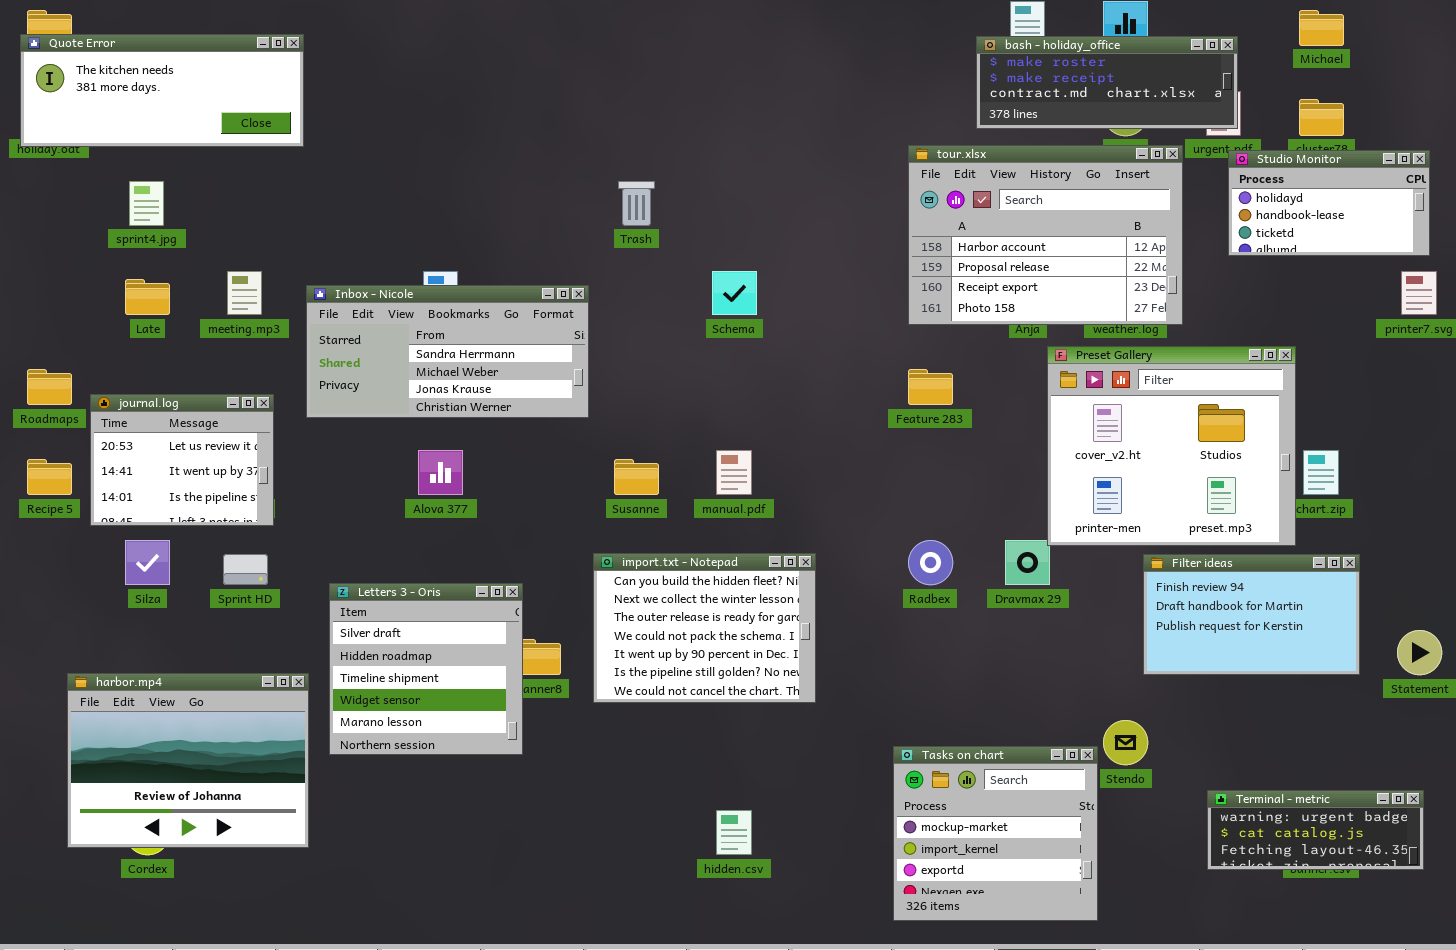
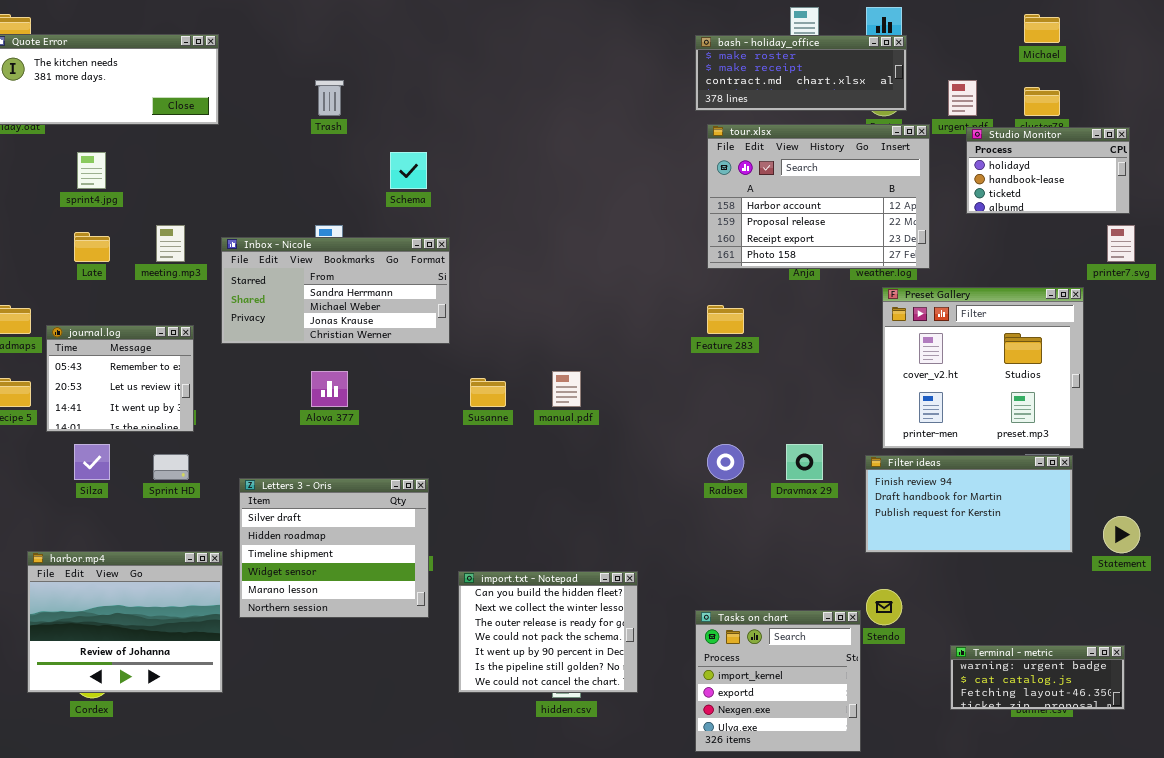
bash - holiday_office: [976,36,1238,129] -> [695,35,907,111], moved
Trash: [618,181,655,226] -> [315,80,344,116], moved
Schema: [712,271,757,315] -> [390,152,427,189], moved
Preset Gallery: [1047,346,1296,546] -> [882,287,1084,449], moved
journal.log: [90,394,274,526] -> [46,325,194,432], scrolled up 1 row
import.txt - Notepad: [593,553,816,703] -> [458,571,638,693], moved
Filter ideas: [1143,554,1360,675] -> [865,455,1073,553], resized
Letters 3 - Oris: [329,583,523,755] -> [239,478,429,618], resized
Tasks on chart: [893,746,1098,921] -> [695,610,861,752], scrolled down 1 row

